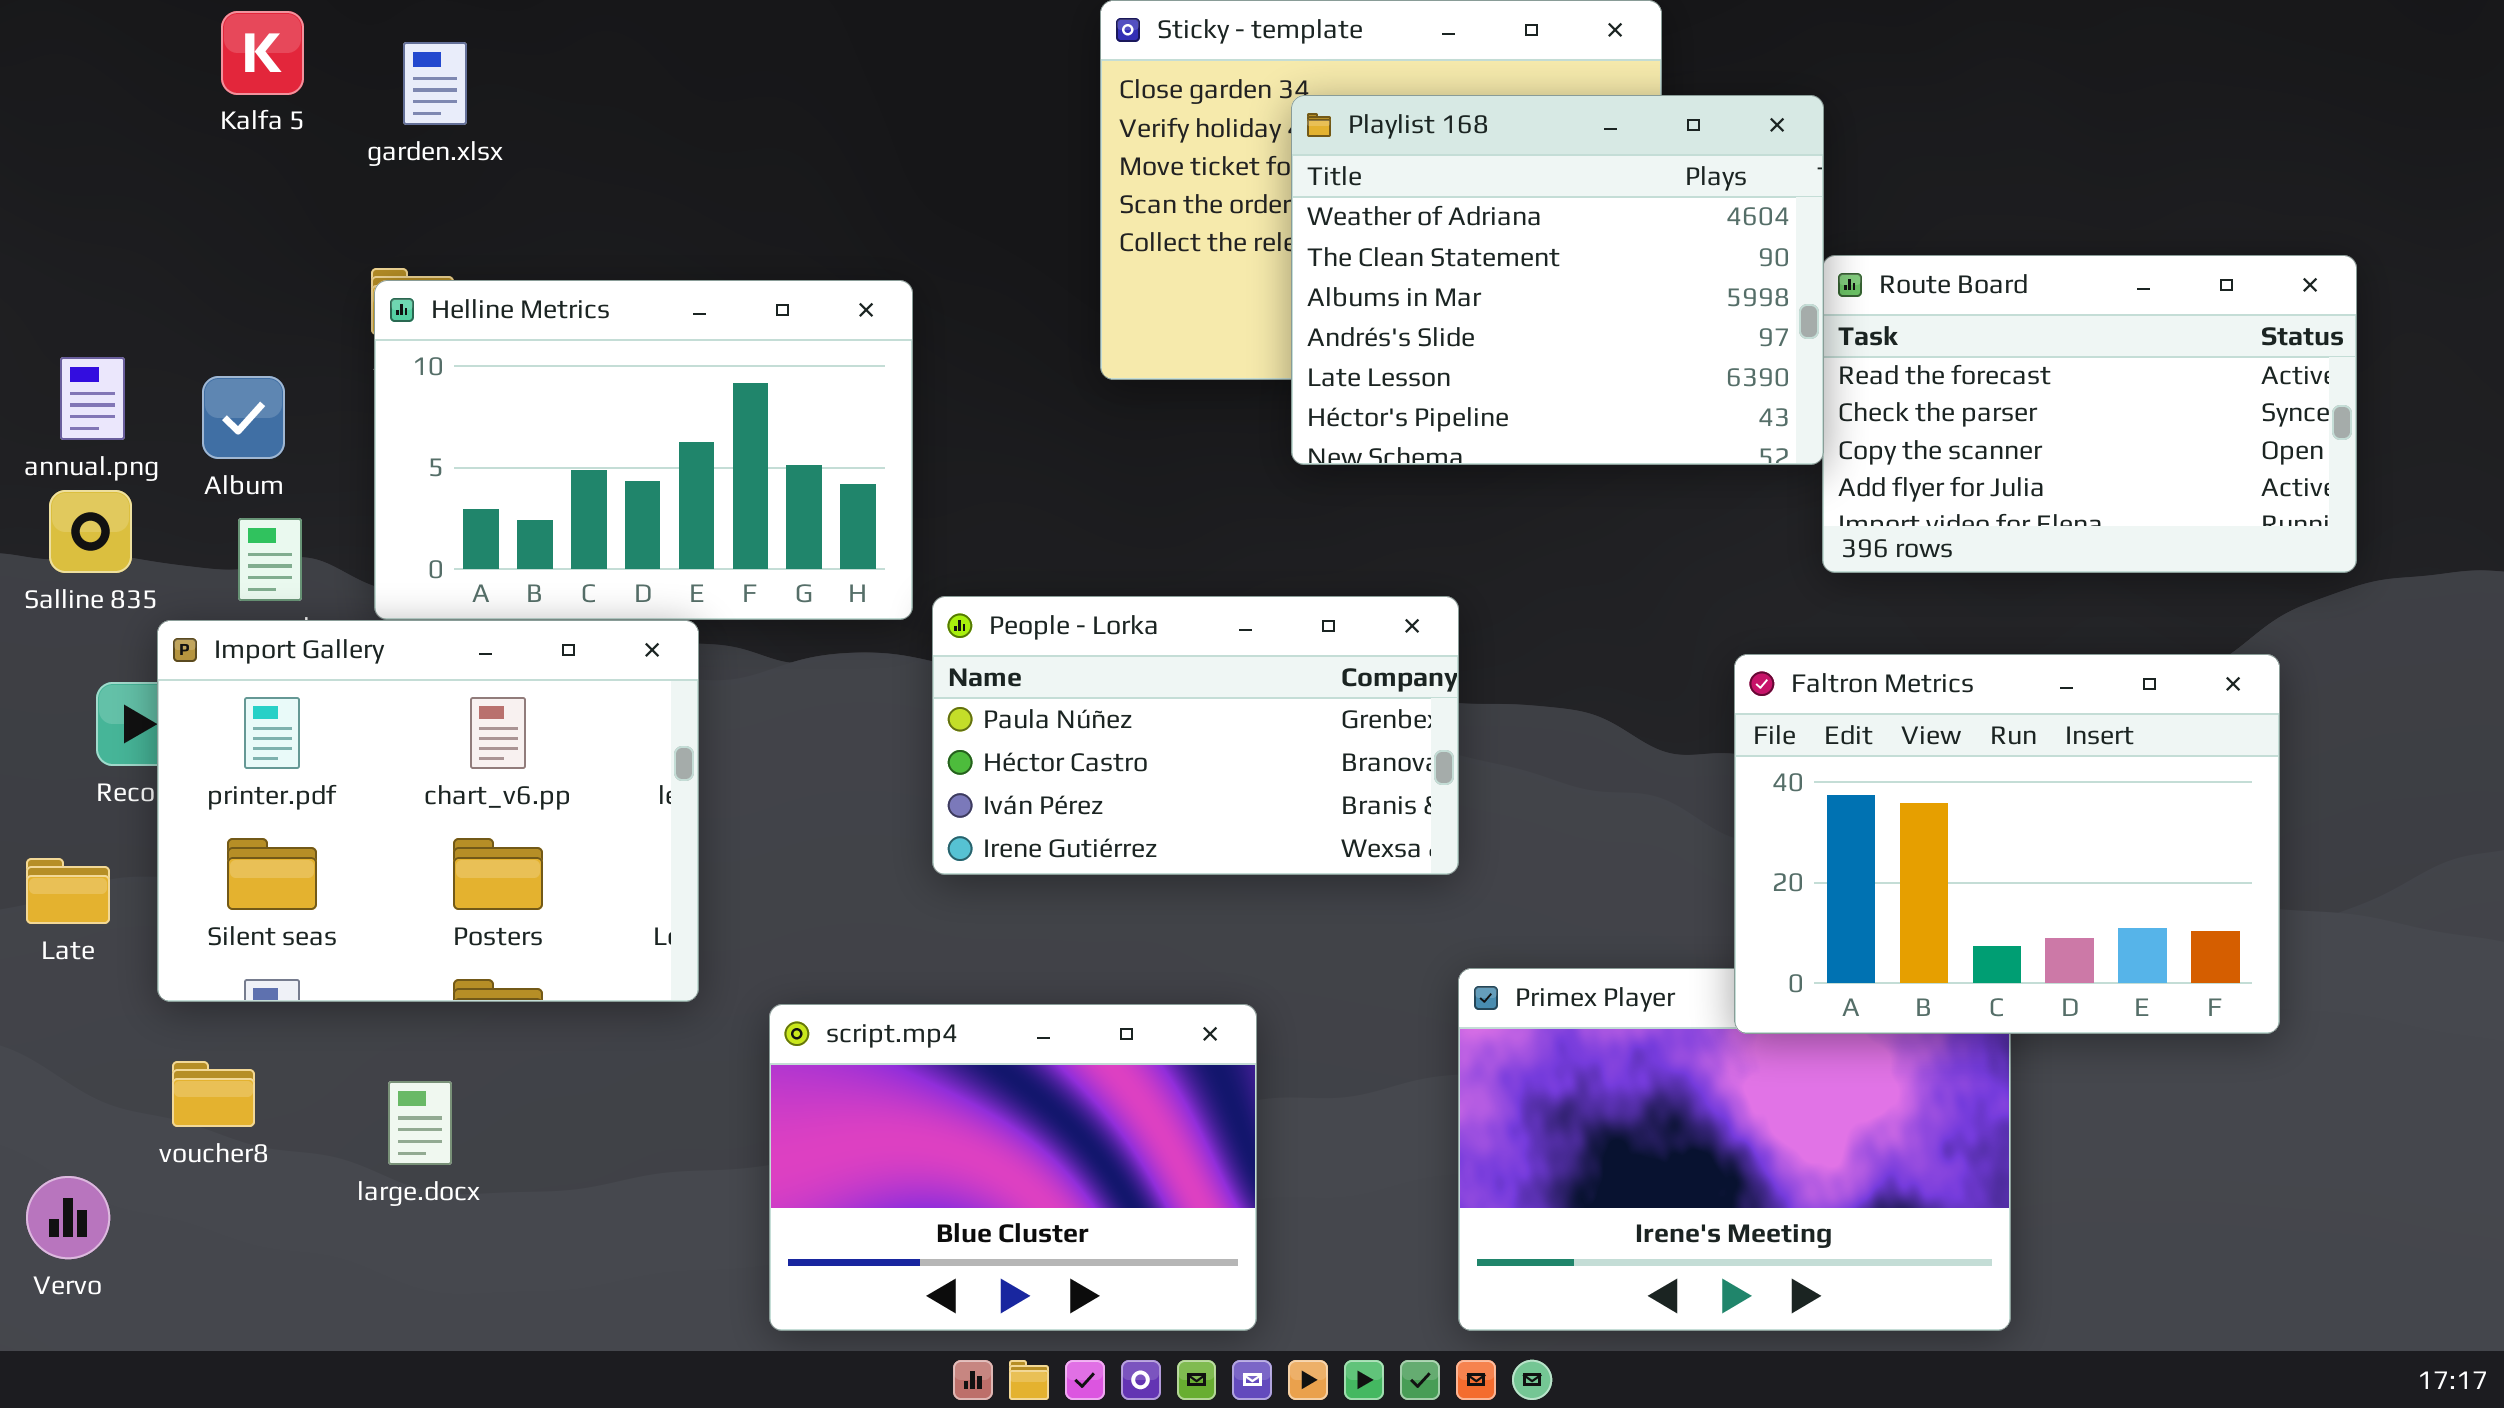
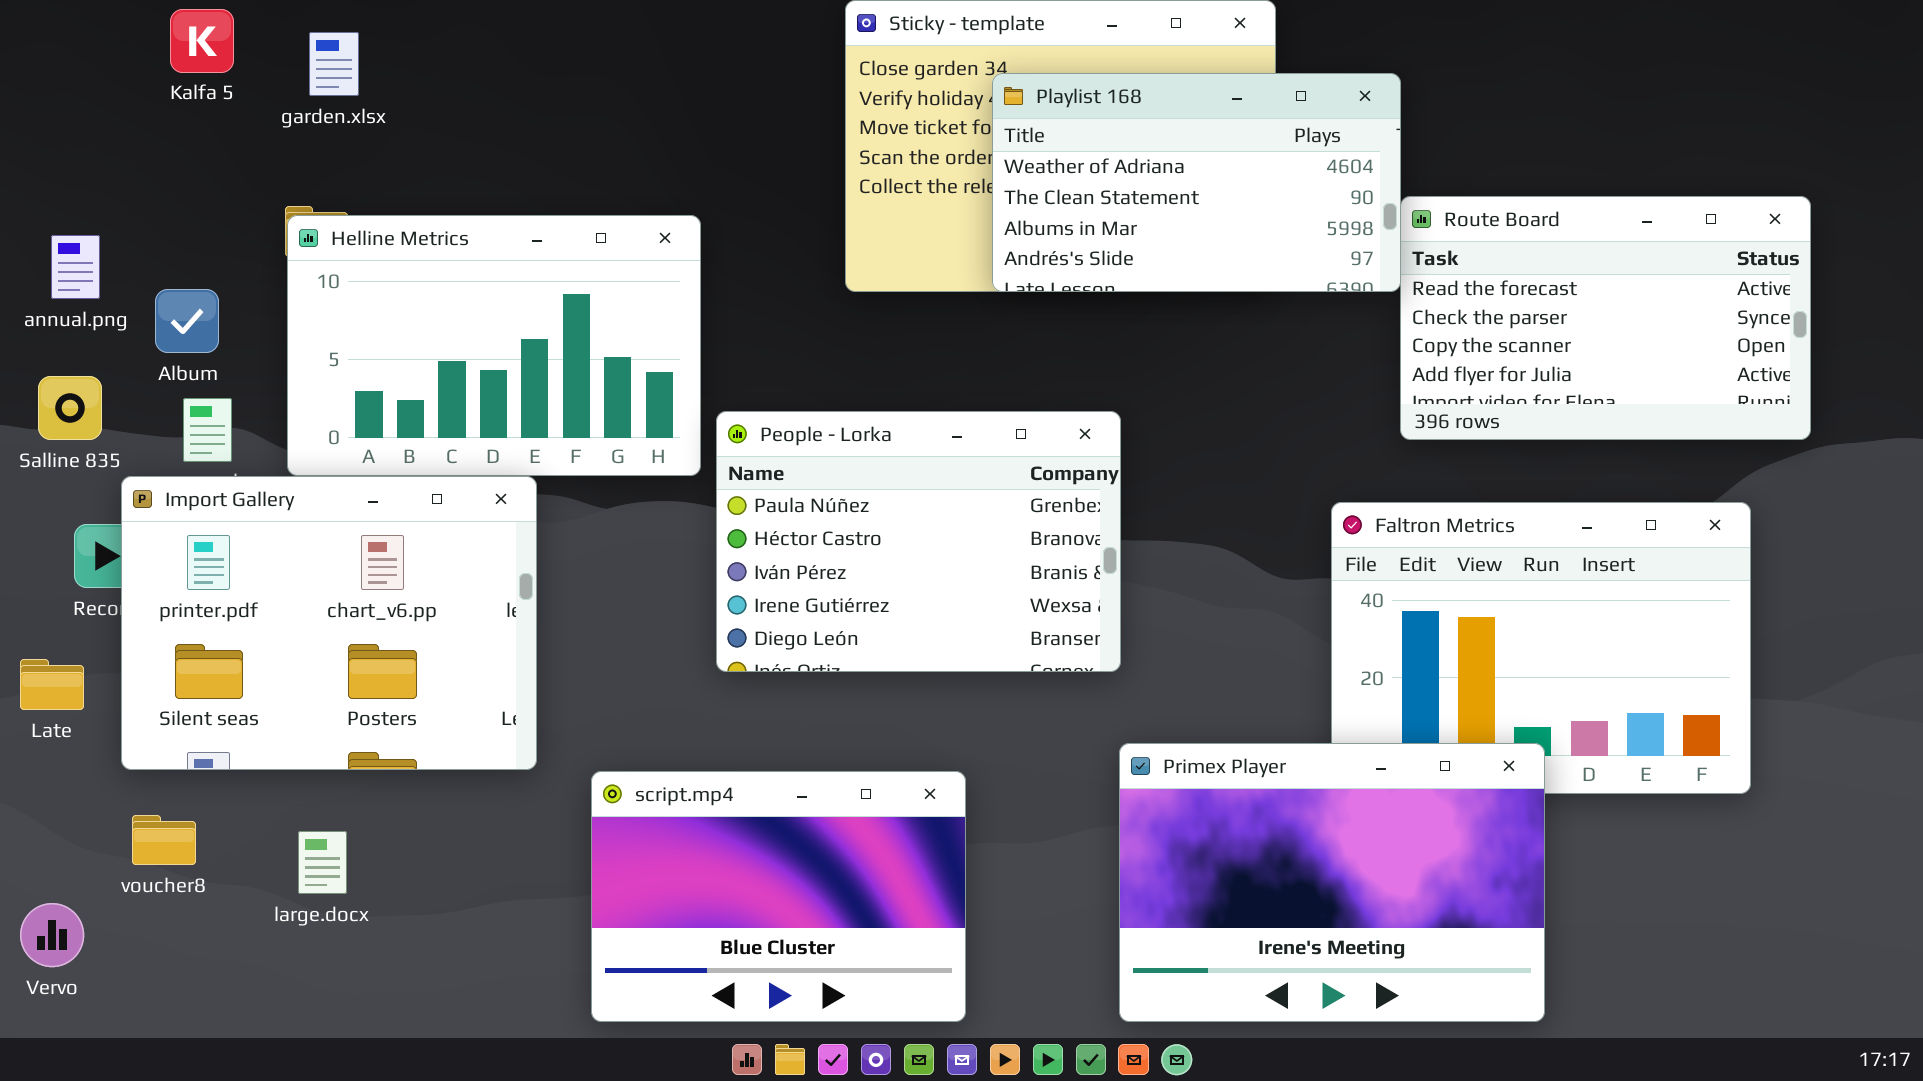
Playlist 168: [1291,95,1824,465] -> [992,73,1401,292], resized
annual.png: [60,357,125,440] -> [51,235,100,299], moved
People - Lorka: [932,596,1459,875] -> [716,411,1121,672], resized
Primex Player: [1458,968,2011,1331] -> [1119,743,1545,1022], raised

